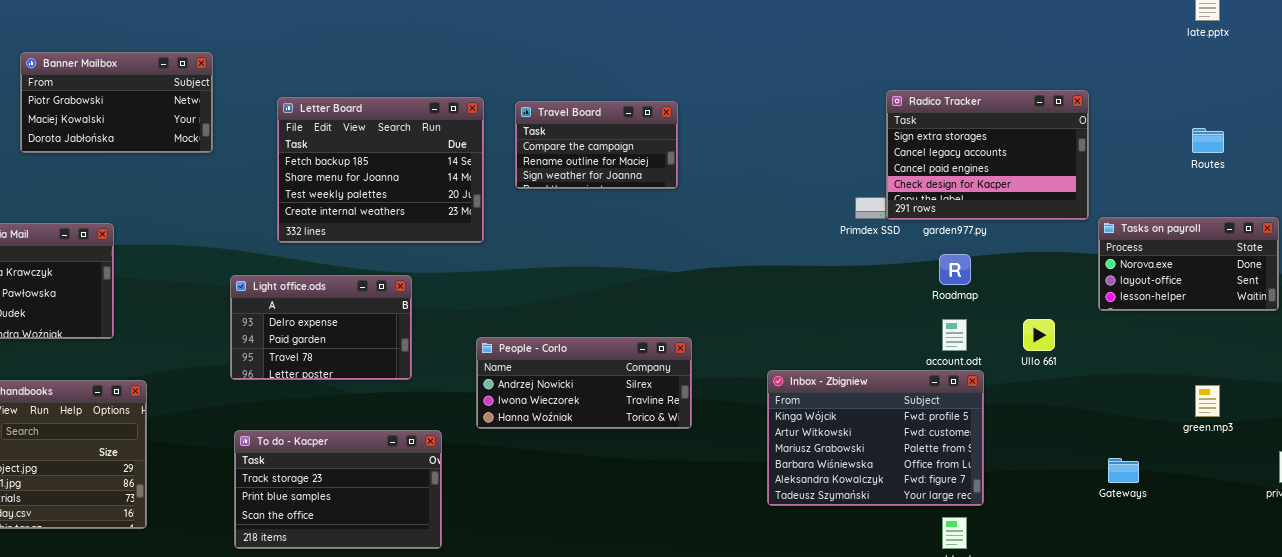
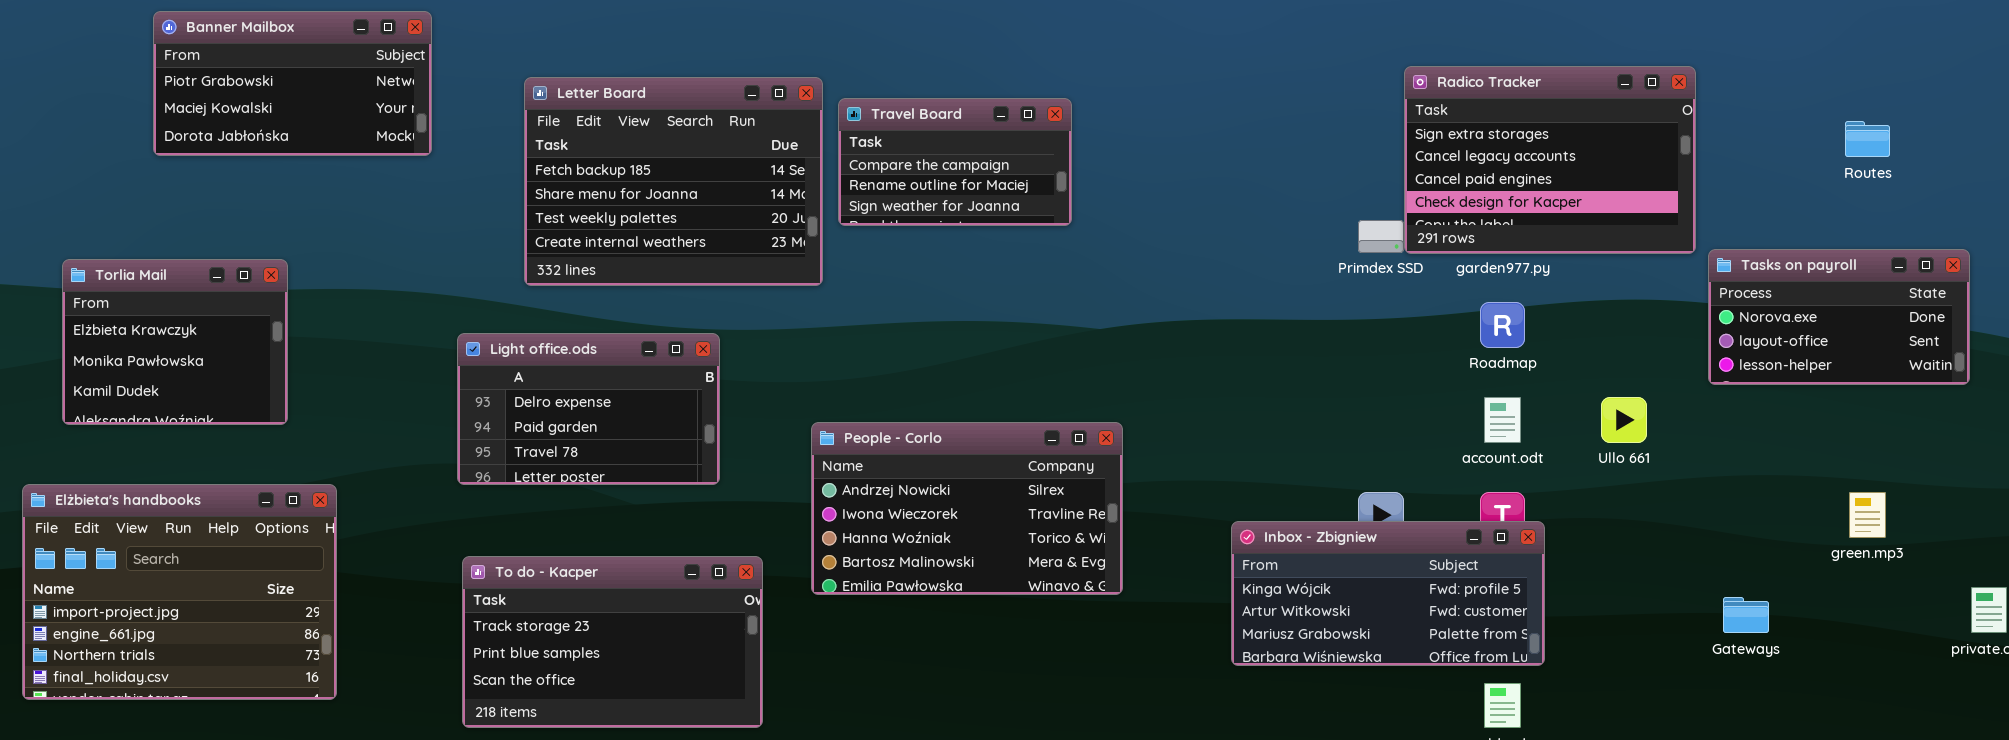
Travel Board: [515,101,678,189] -> [838,98,1072,226], moved
People - Corlo: [476,337,692,429] -> [811,422,1123,595], resized
Inbox - Zbigniew: [767,370,984,506] -> [1231,521,1545,666], resized

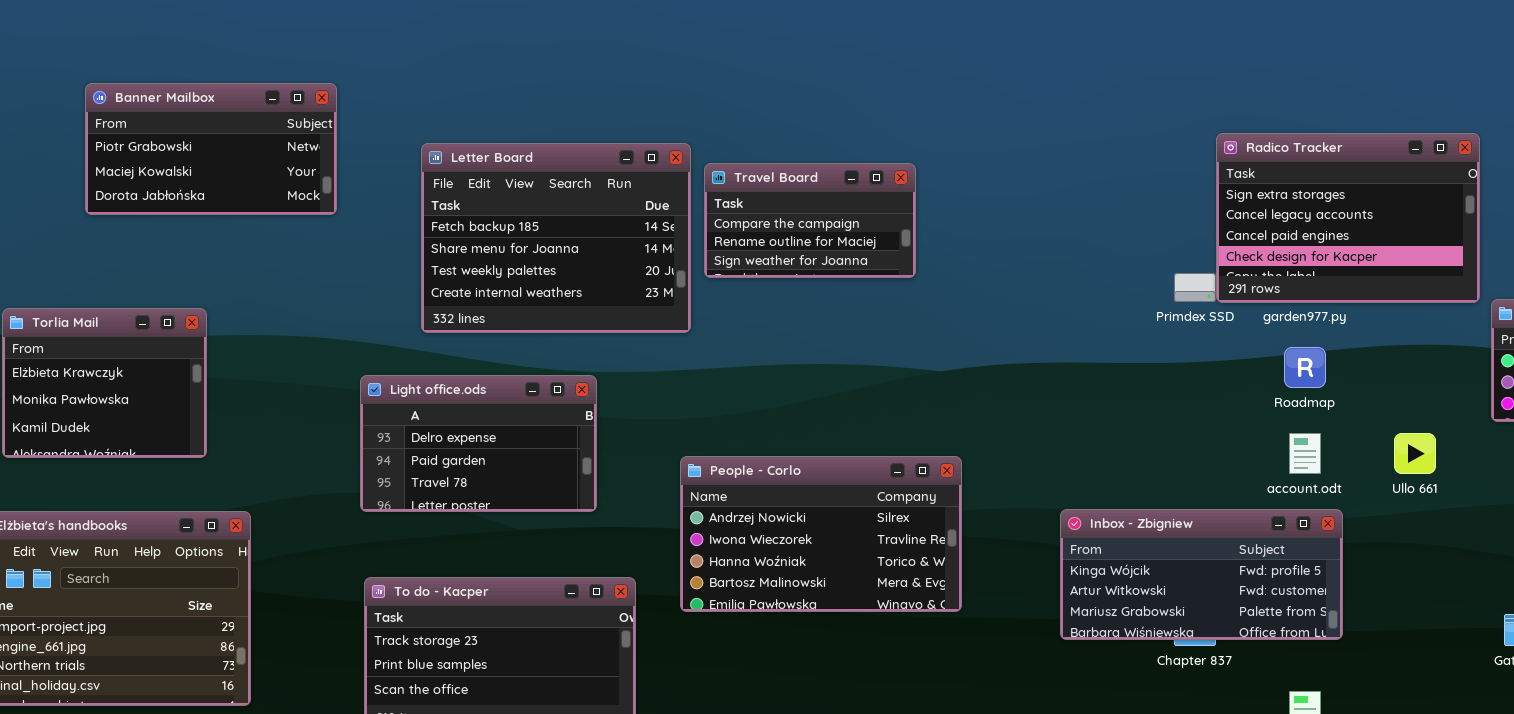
Inbox - Zbigniew: [1231,521,1545,666] -> [1060,509,1343,640], moved

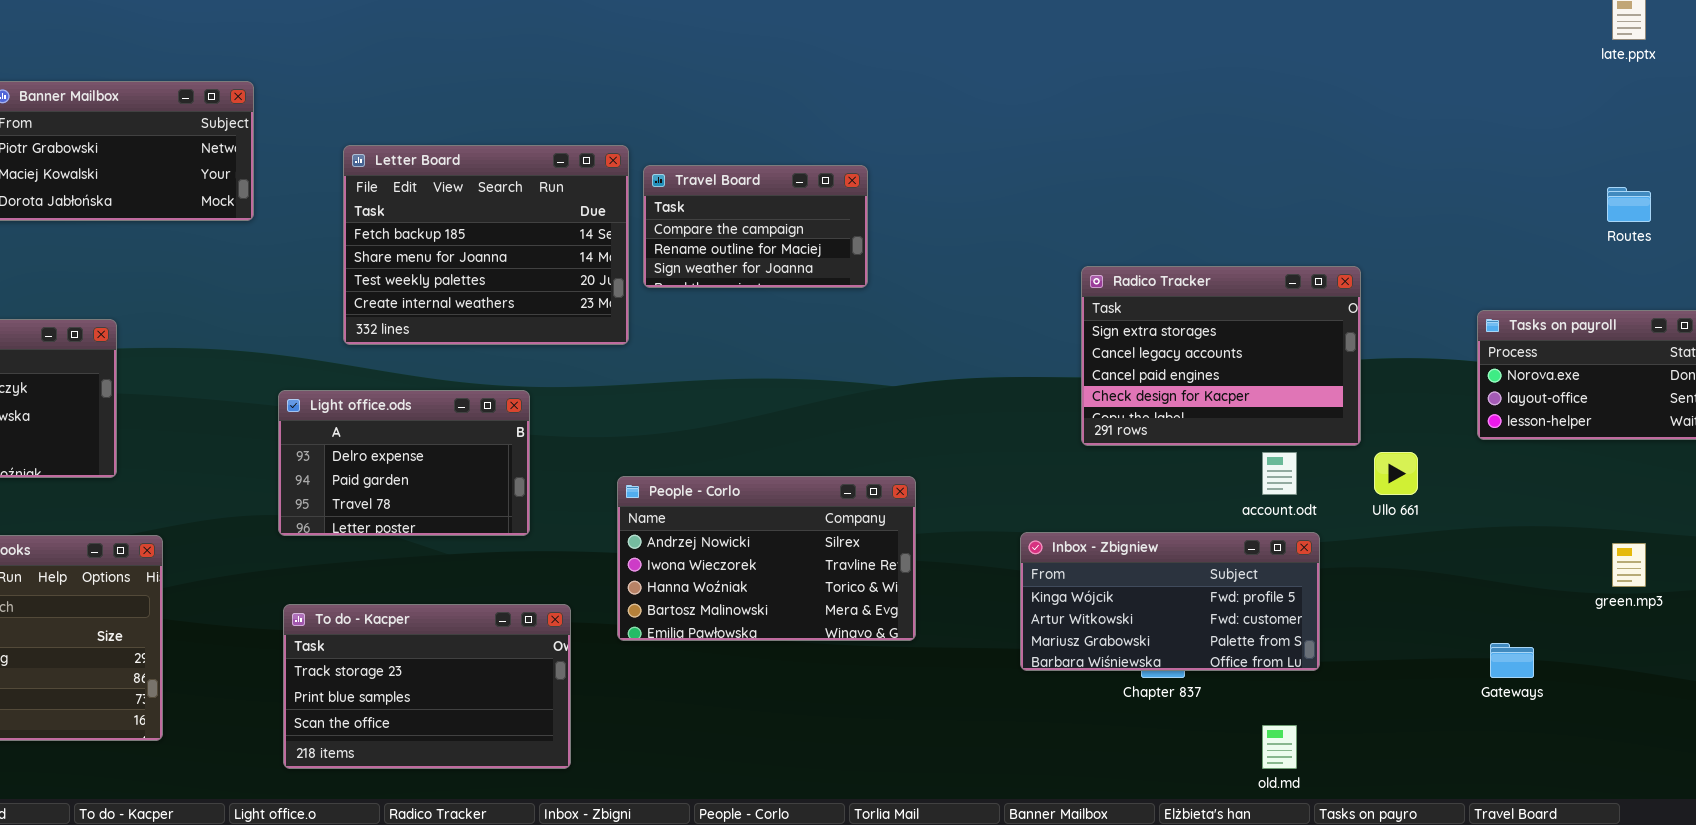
Radico Tracker: [1216,133,1480,303] -> [1081,266,1361,446], moved

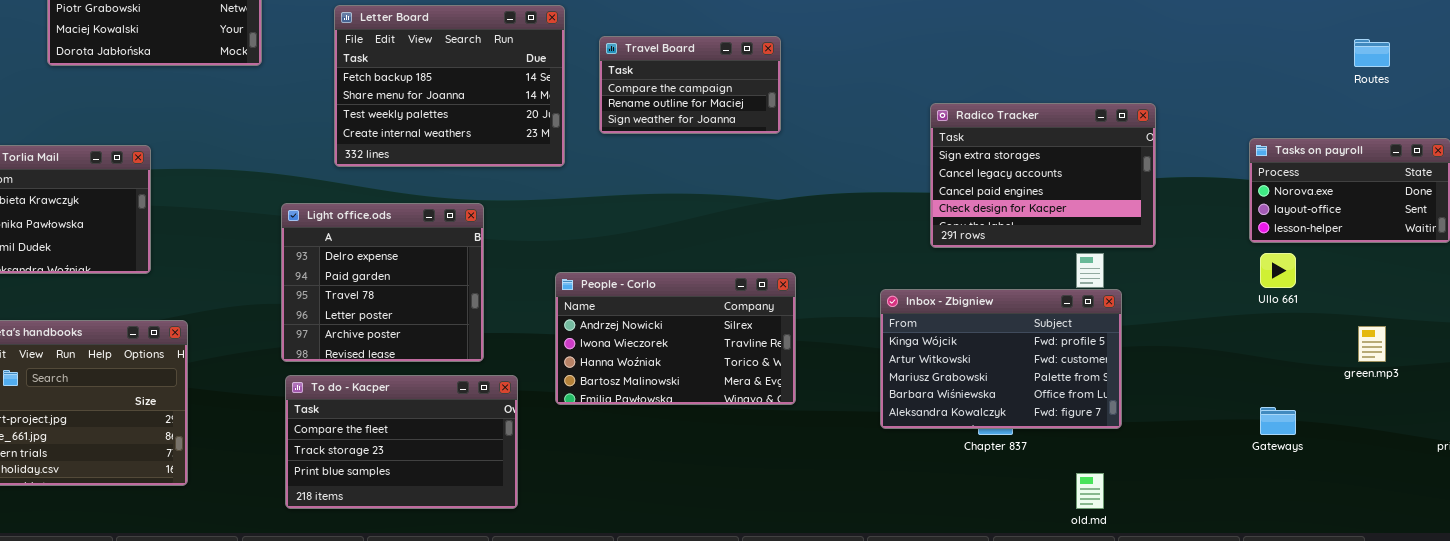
Travel Board: [643,165,868,288] -> [599,36,781,134], moved
Light office.ods: [278,390,530,536] -> [281,203,484,362], resized
Ullo 661: [1374,452,1418,495] -> [1260,253,1296,288], moved
Inbox - Zbigniew: [1020,532,1320,671] -> [880,289,1122,429], resized
To do - Kacper: [283,604,571,769] -> [285,375,518,509], scrolled up 1 row

